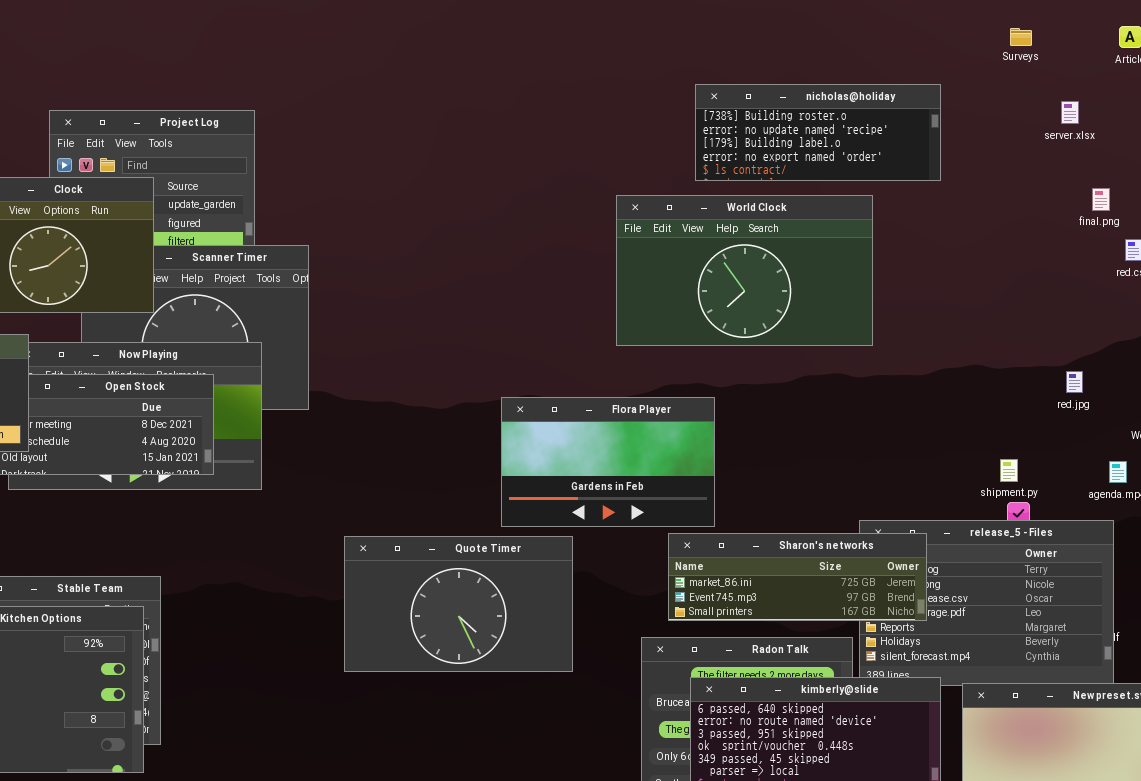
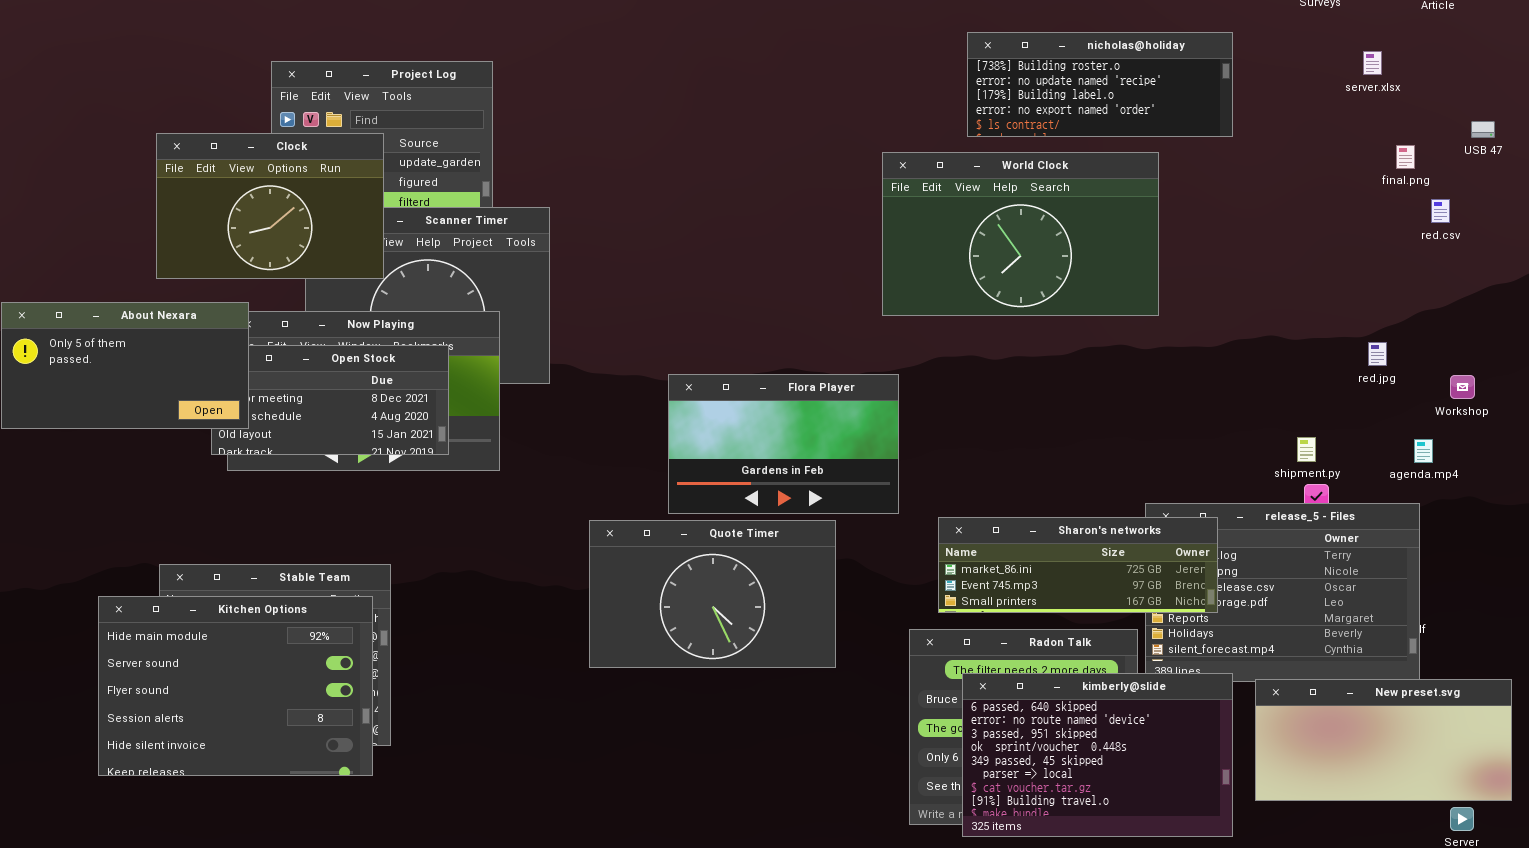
Flora Player: [501,397,715,527] -> [668,374,899,514], moved

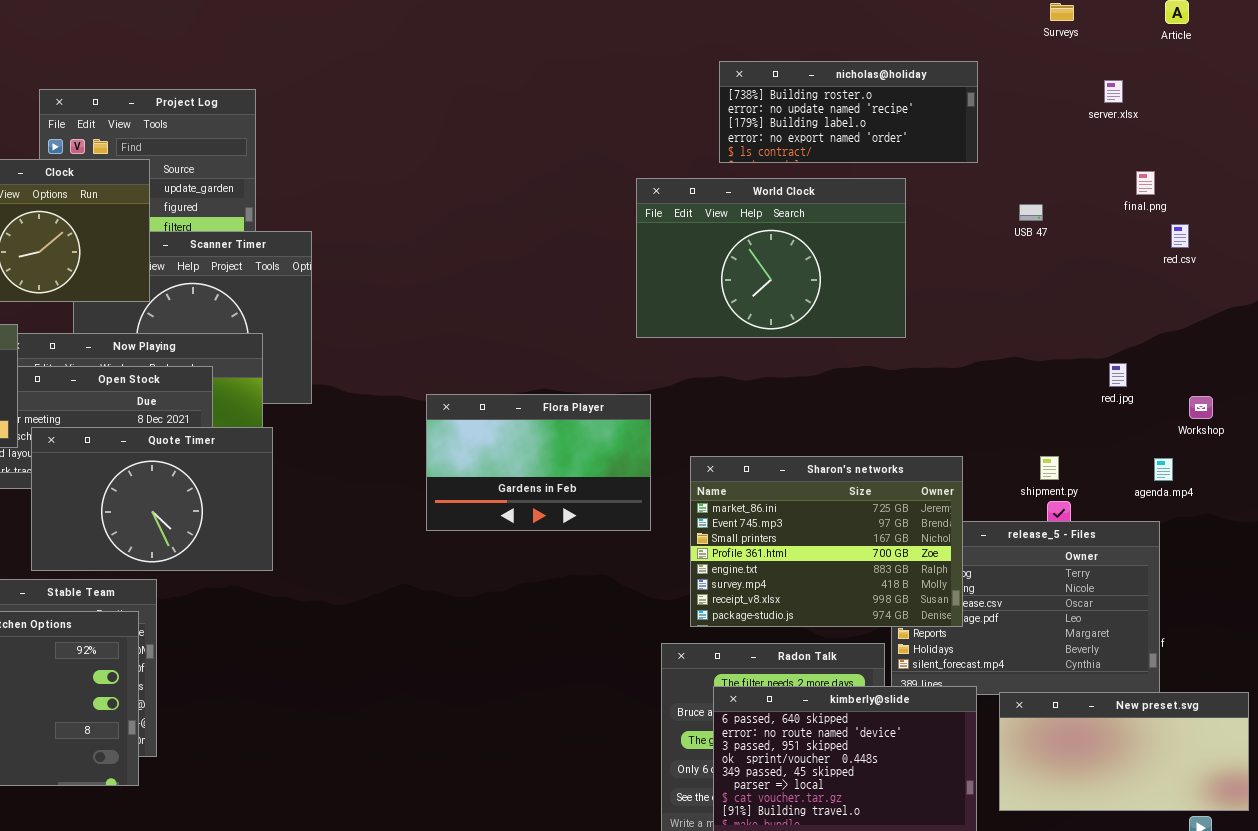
USB 47: [1471,121,1495,138] -> [1019,204,1043,221], moved
Sharon's networks: [938,517,1218,613] -> [690,456,963,627], resized
Quote Timer: [589,520,836,668] -> [31,427,273,571], moved

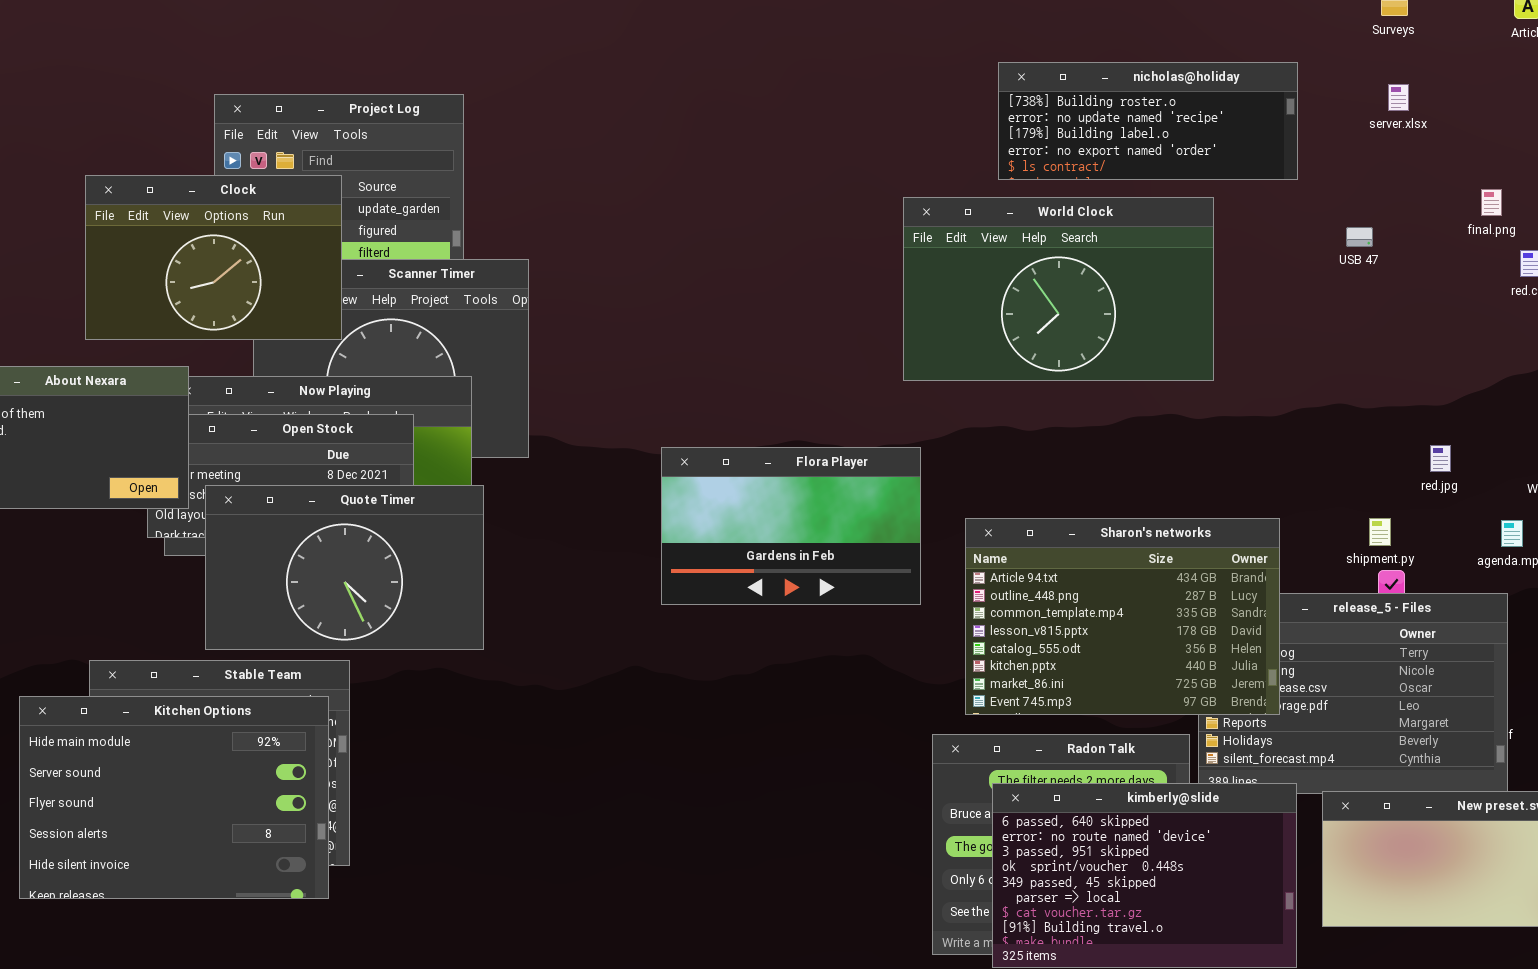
server.xlsx: [1104,80,1123,103] -> [1388,84,1409,111], moved
red.jpg: [1109,363,1127,387] -> [1430,445,1451,472], moved
Sharon's networks: [690,456,963,627] -> [965,518,1280,715], scrolled up 6 rows

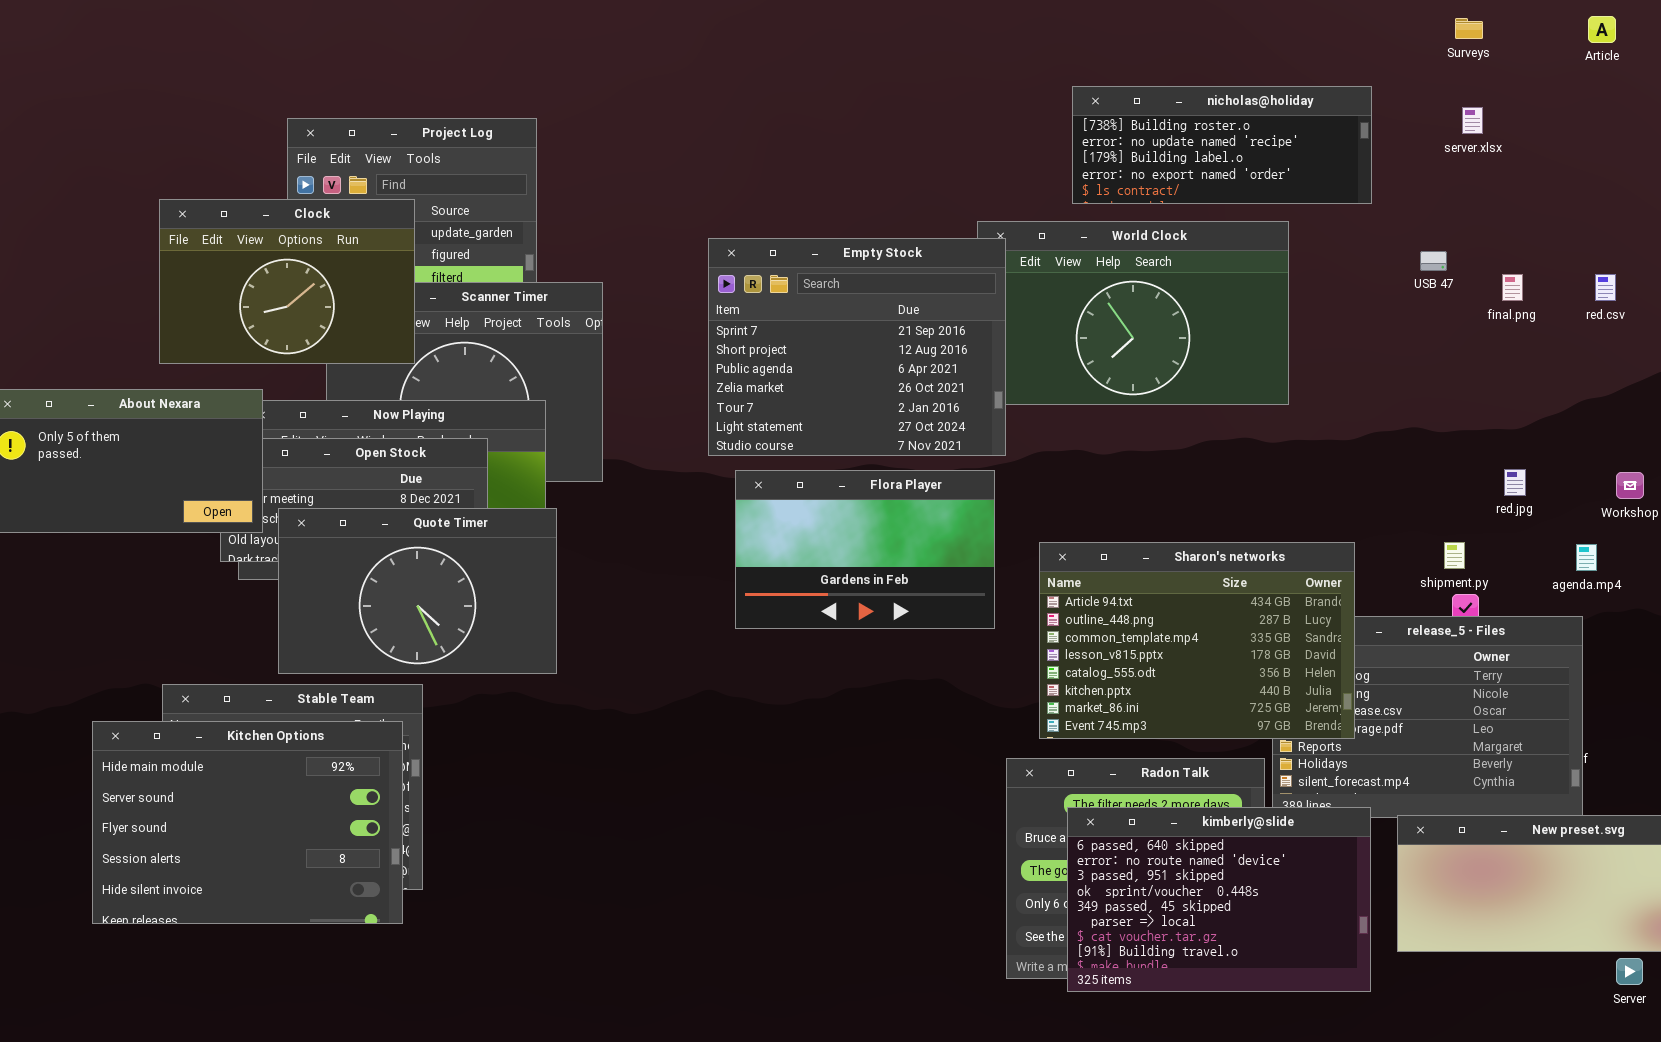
final.png: [1481,189,1502,216] -> [1502,274,1523,301], moved
Empty Stock: none -> [708,238,1006,456], opened

